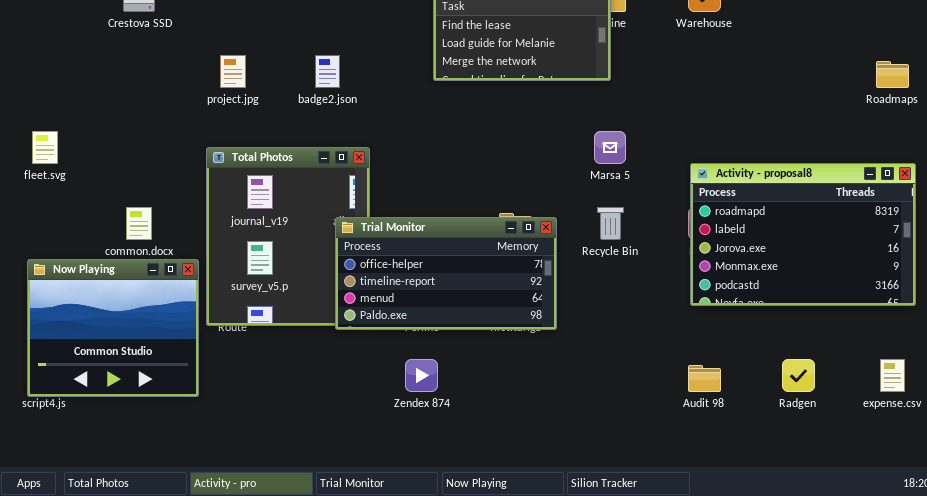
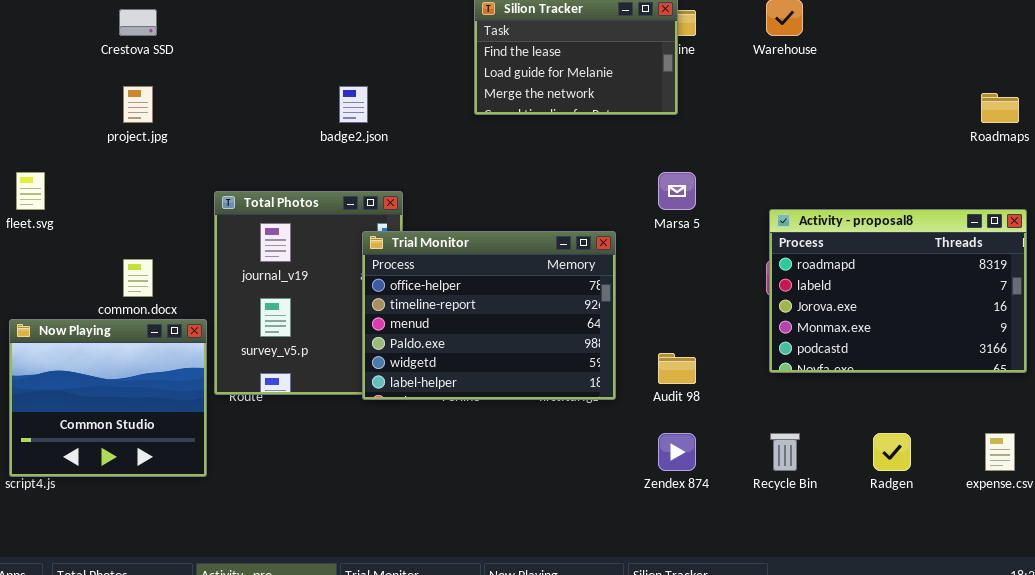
project.jpg: [220,55,246,88] -> [123,86,153,123], moved
Recycle Bin: [597,207,624,240] -> [770,433,800,471], moved
Trial Monitor: [335,217,557,330] -> [362,231,616,400], resized
Zendex 874: [405,359,438,392] -> [658,433,696,471], moved
Audit 98: [688,365,721,392] -> [658,353,696,384], moved

